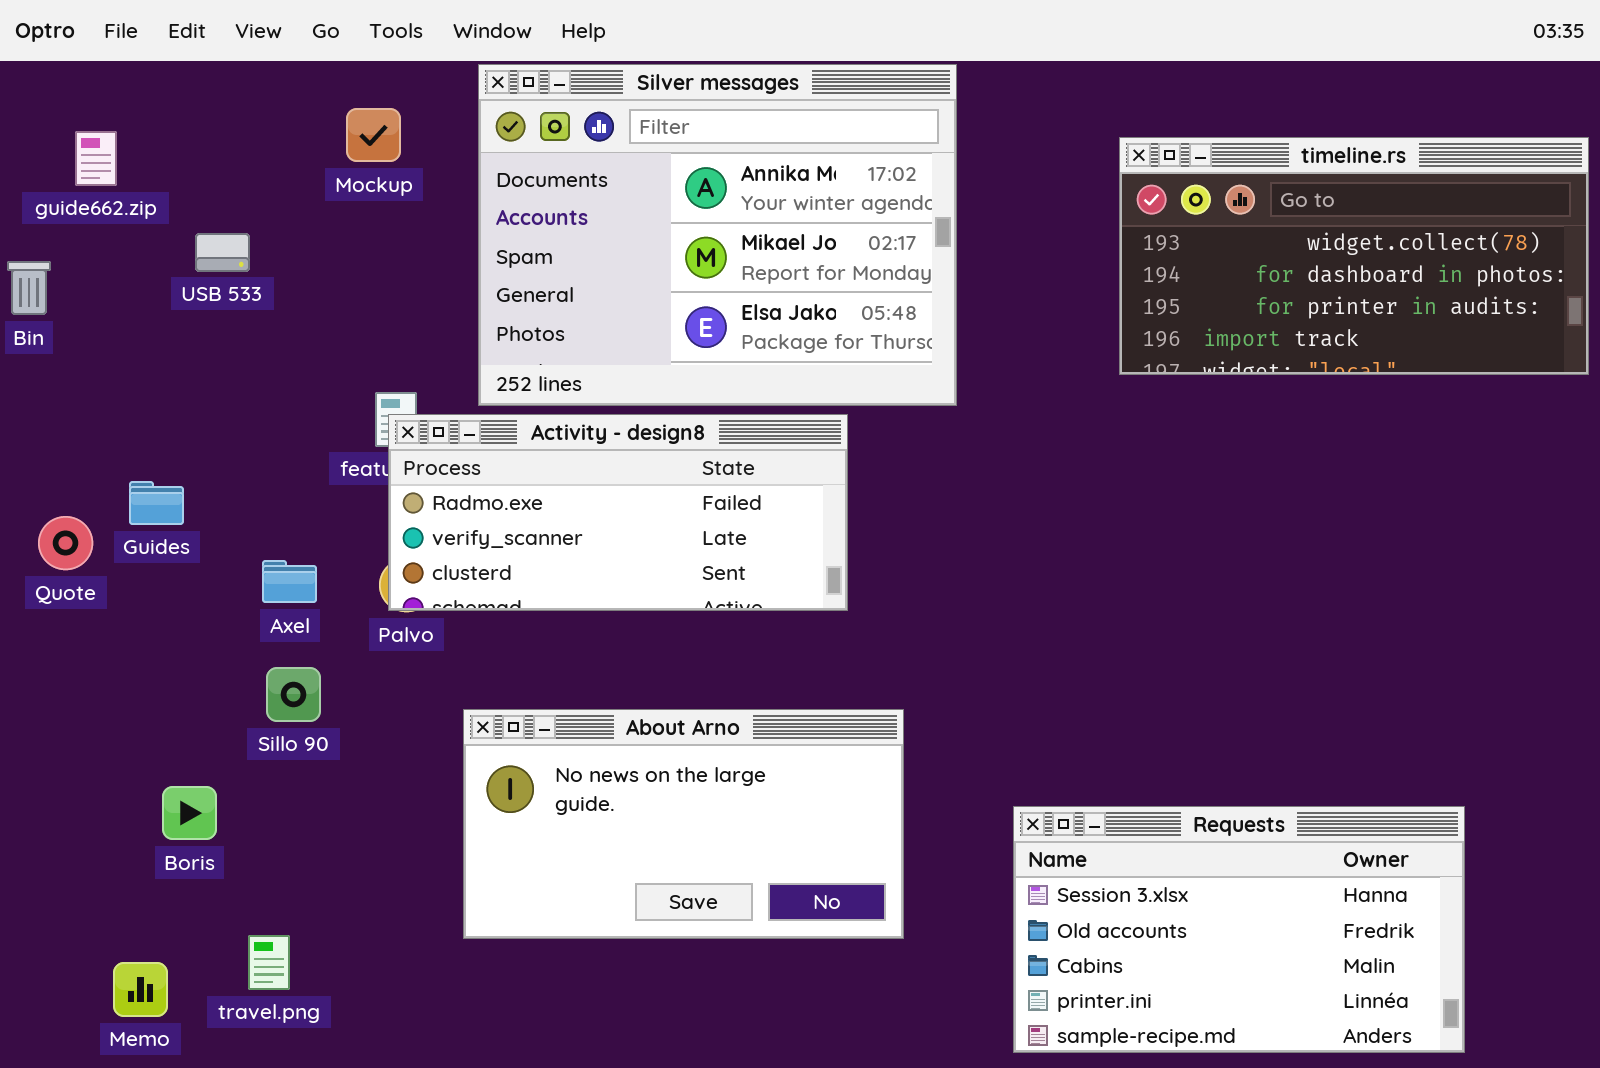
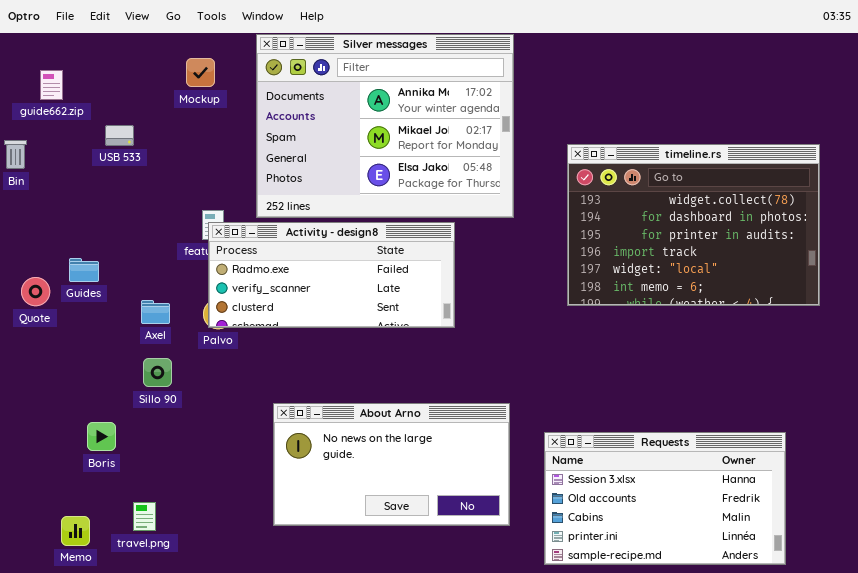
timeline.rs: [1119,137,1589,375] -> [567,144,820,306], moved, resized
About Arno: [463,709,904,939] -> [273,403,510,526], moved

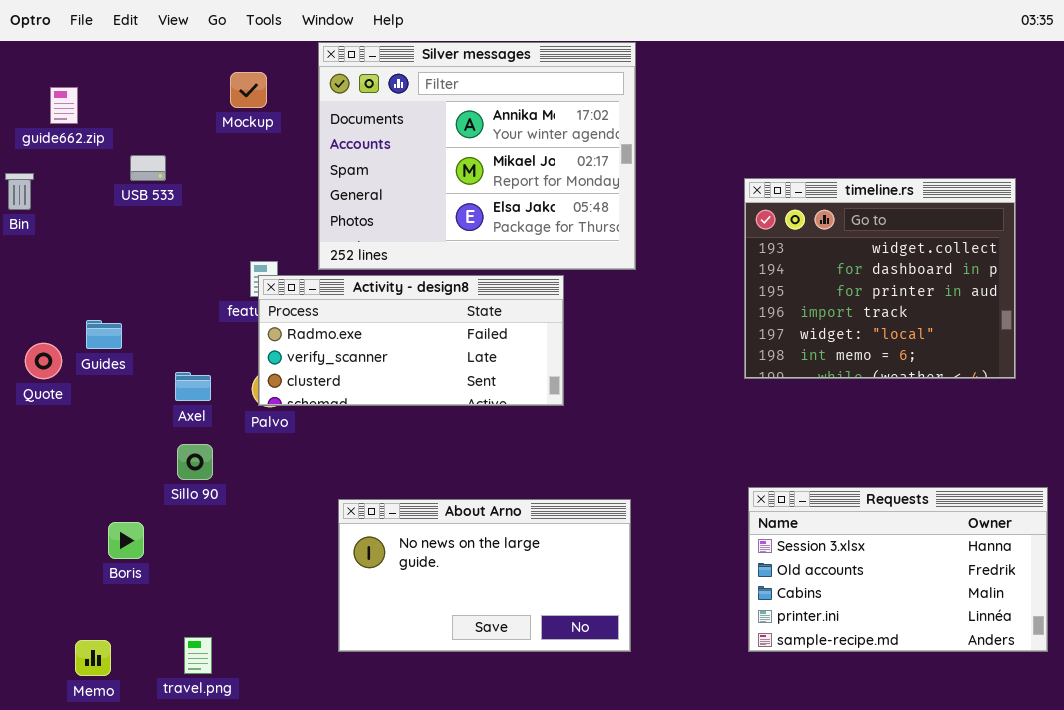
timeline.rs: [567,144,820,306] -> [744,178,1016,379], resized
Requests: [544,432,786,565] -> [748,487,1048,652], moved
travel.png: [133,502,156,531] -> [184,637,212,674], moved

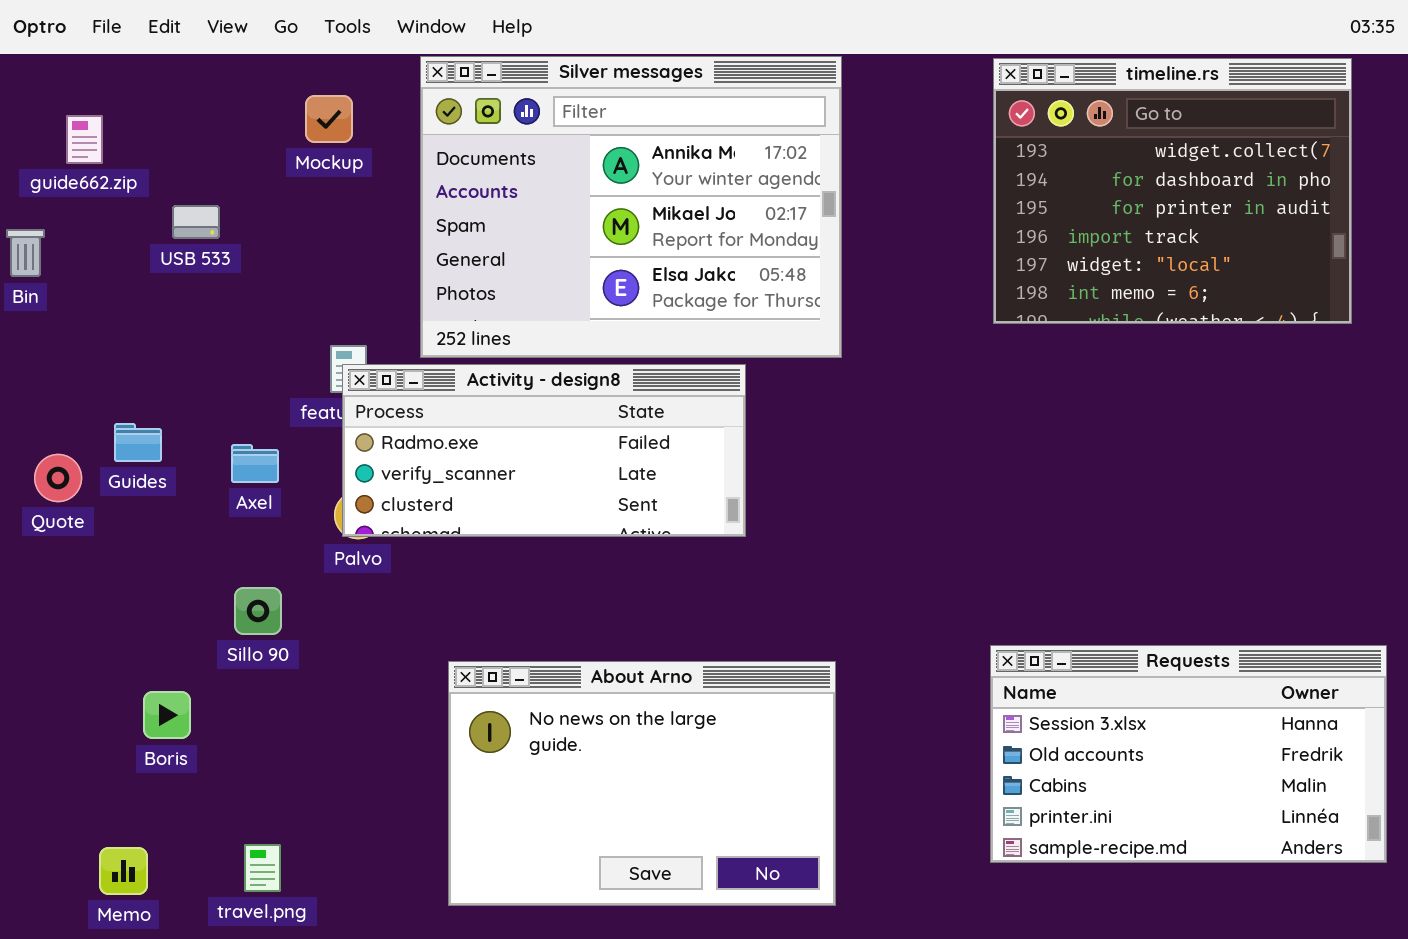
timeline.rs: [744,178,1016,379] -> [993,58,1352,324], moved
Axel: [175,372,211,401] -> [231,444,279,483], moved
About Arno: [338,499,631,652] -> [448,661,836,906], resized

